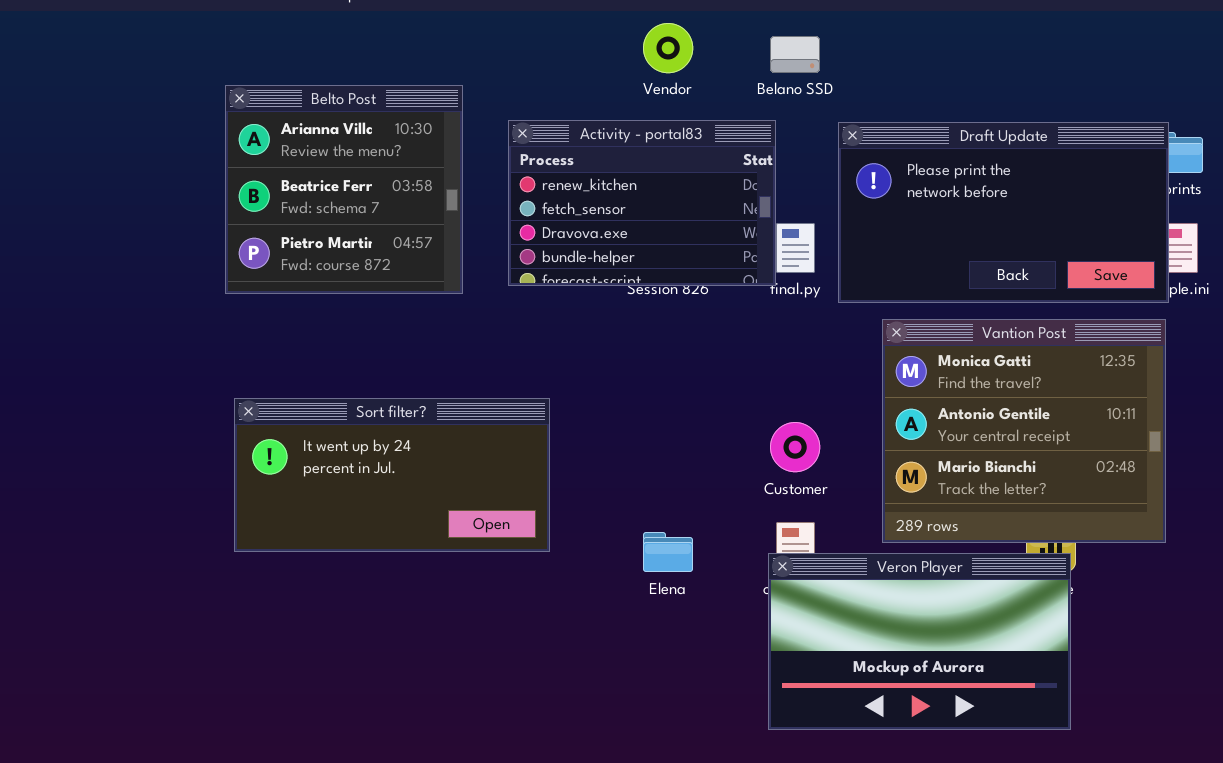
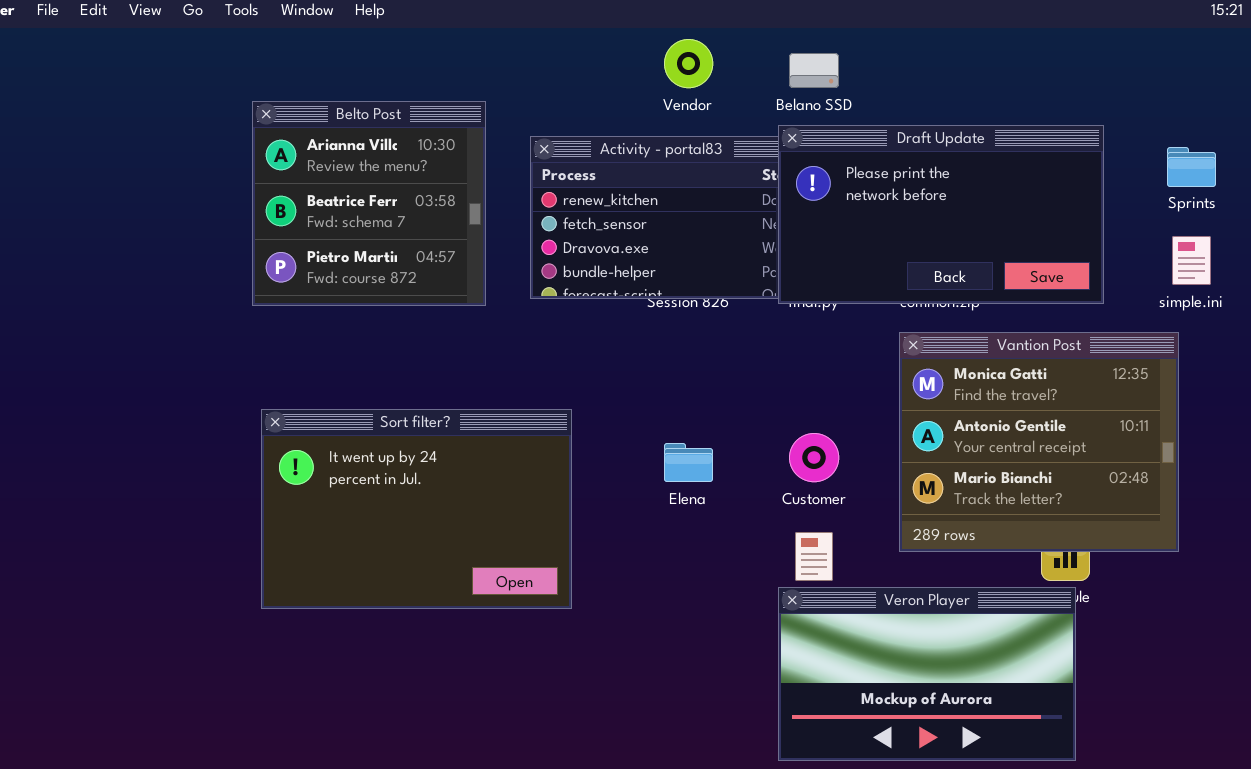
Draft Update: [838,122,1169,303] -> [778,125,1104,304], moved
Sort filter?: [234,398,550,552] -> [261,409,572,609], resized
Elena: [643,532,693,572] -> [664,443,713,482], moved
Veron Player: [768,553,1071,730] -> [778,587,1076,761], moved

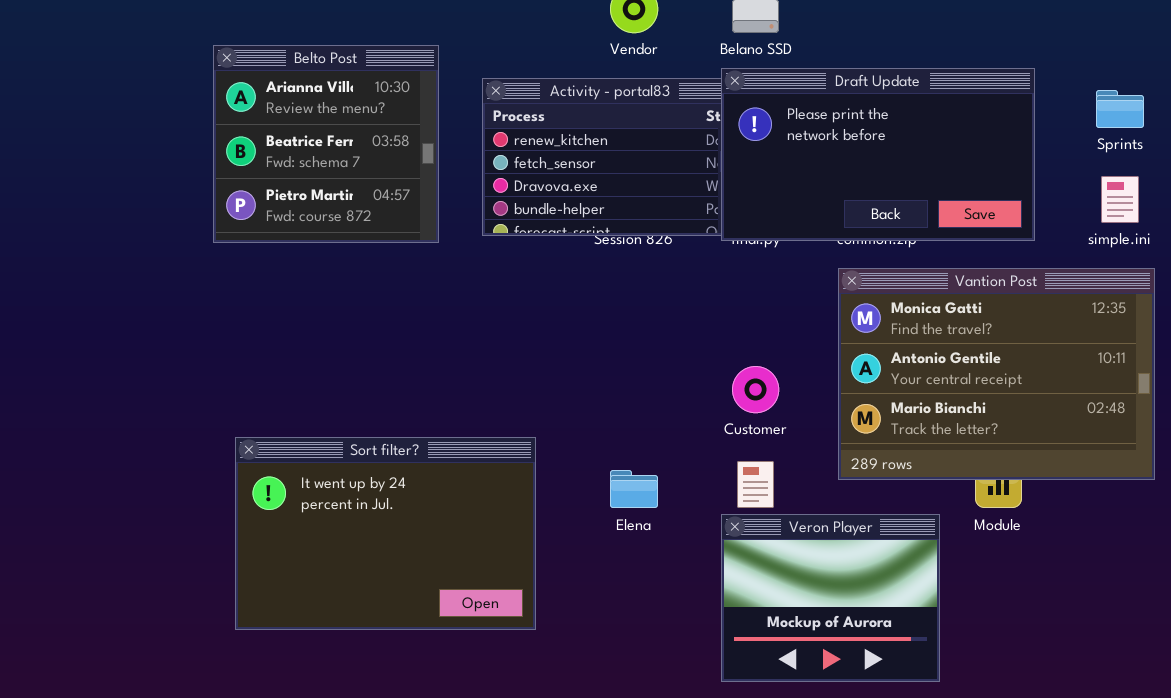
Vantion Post: [899,332,1179,552] -> [838,268,1155,480], resized
Sort filter?: [261,409,572,609] -> [235,437,536,630], moved
Elena: [664,443,713,482] -> [610,470,658,508], moved
Veron Player: [778,587,1076,761] -> [721,514,940,682], resized

